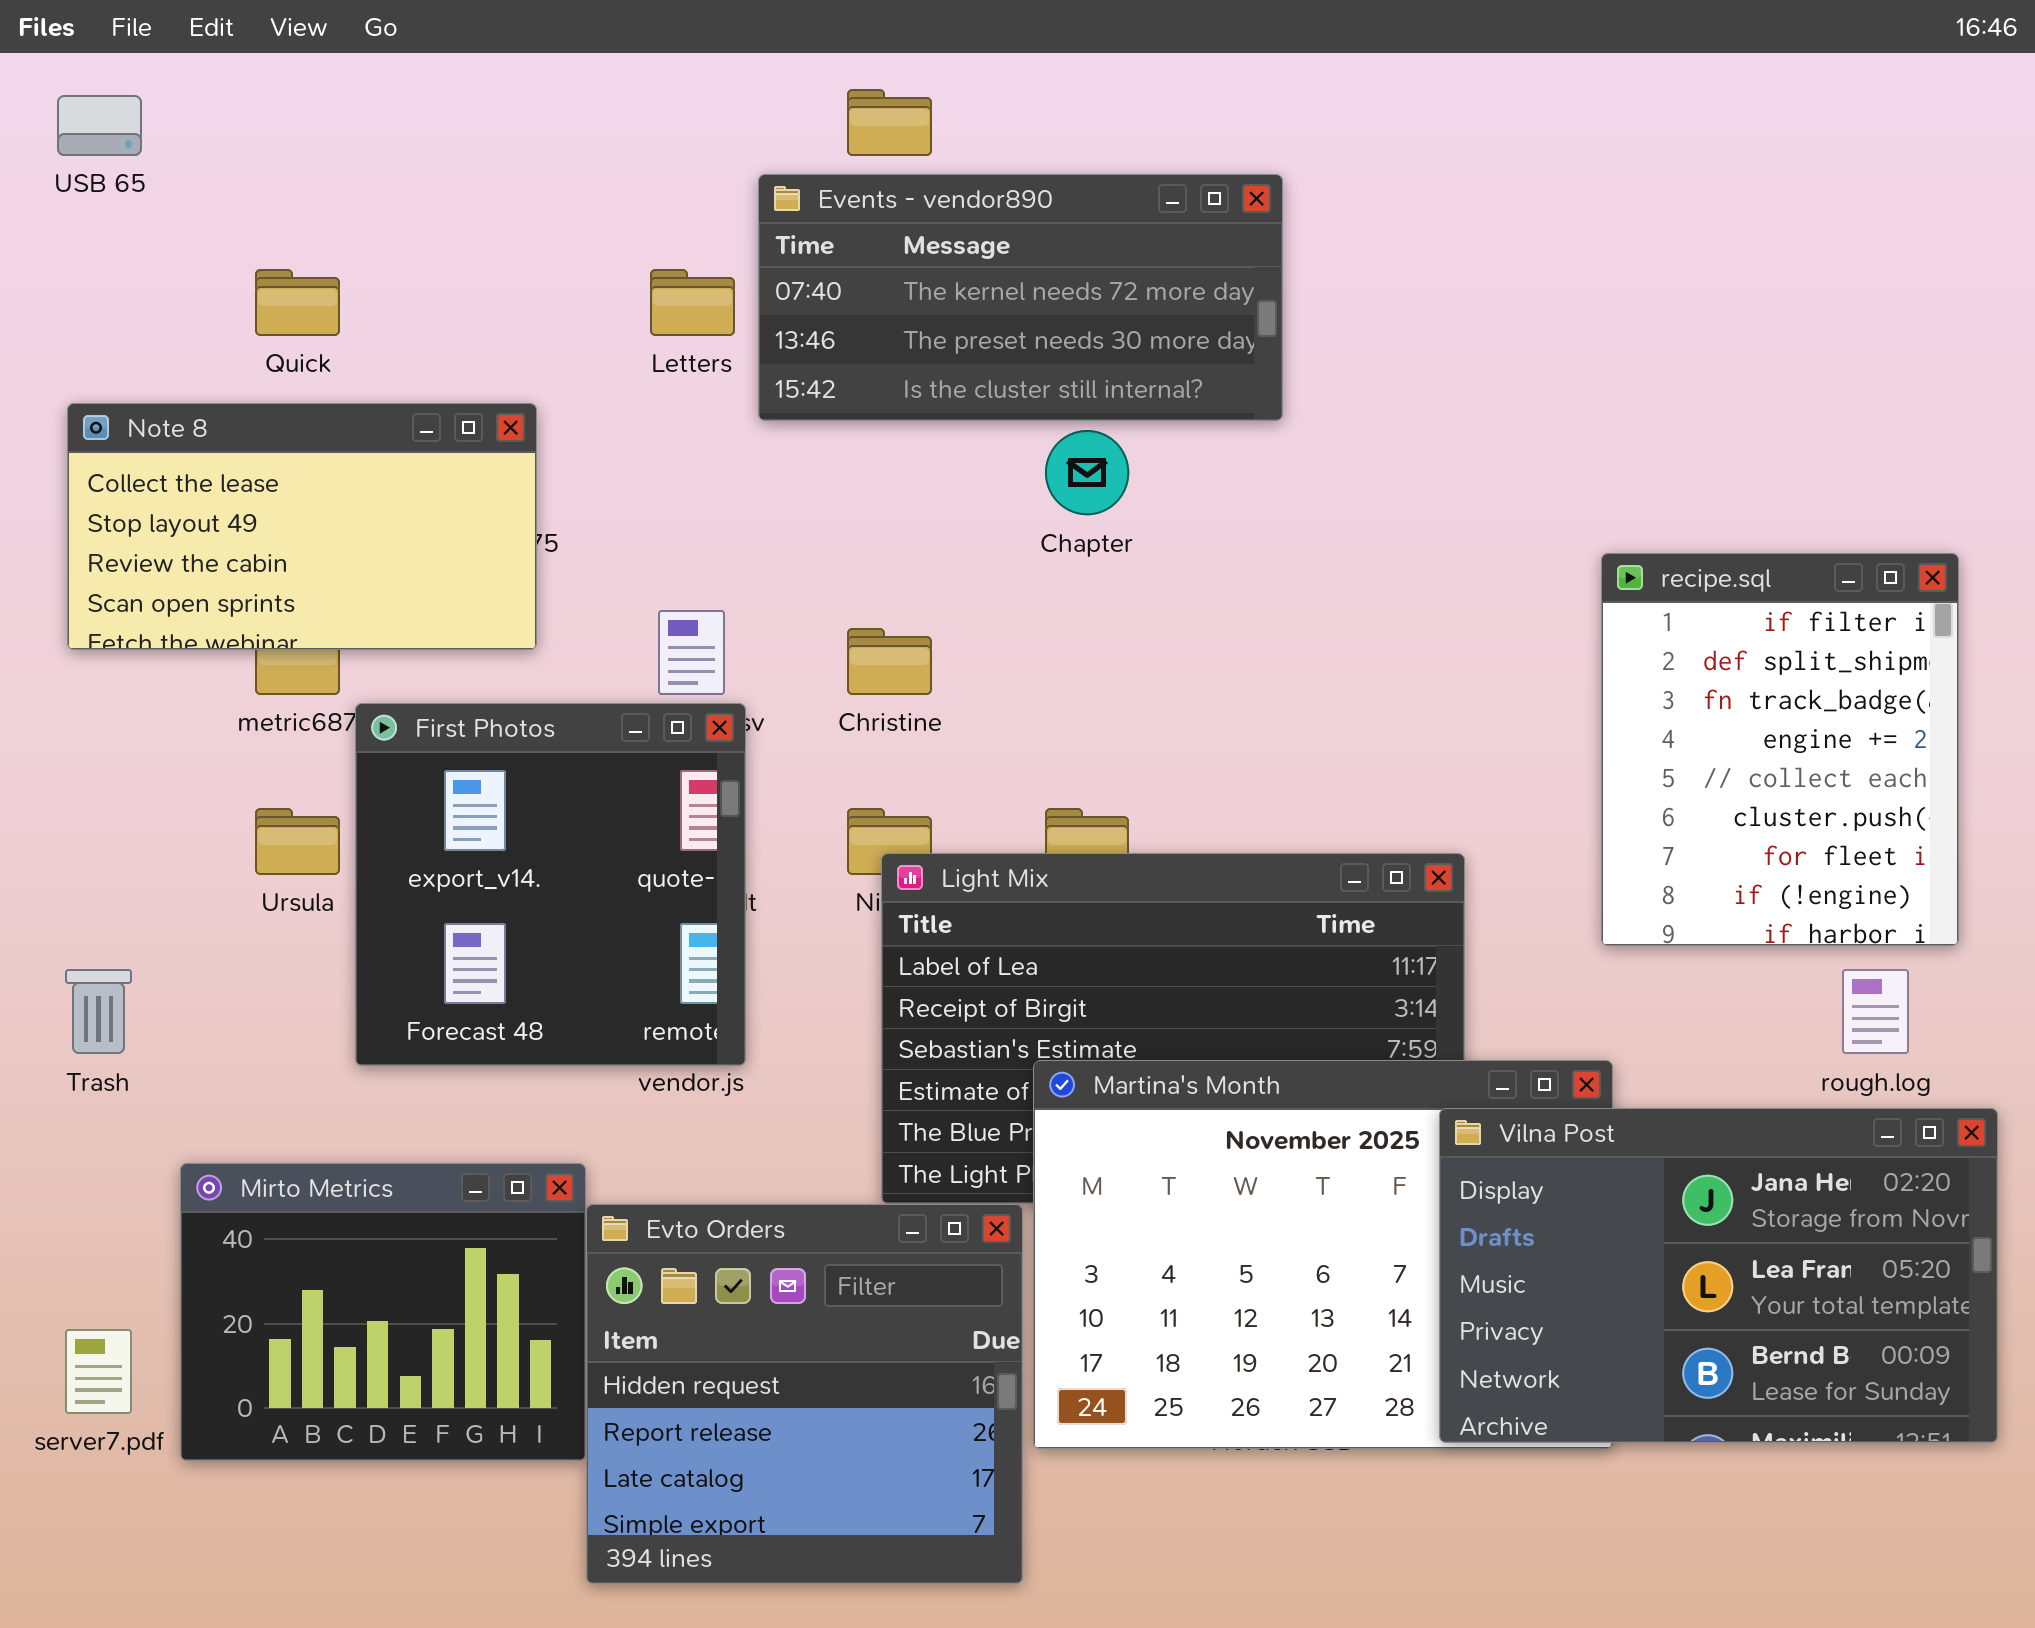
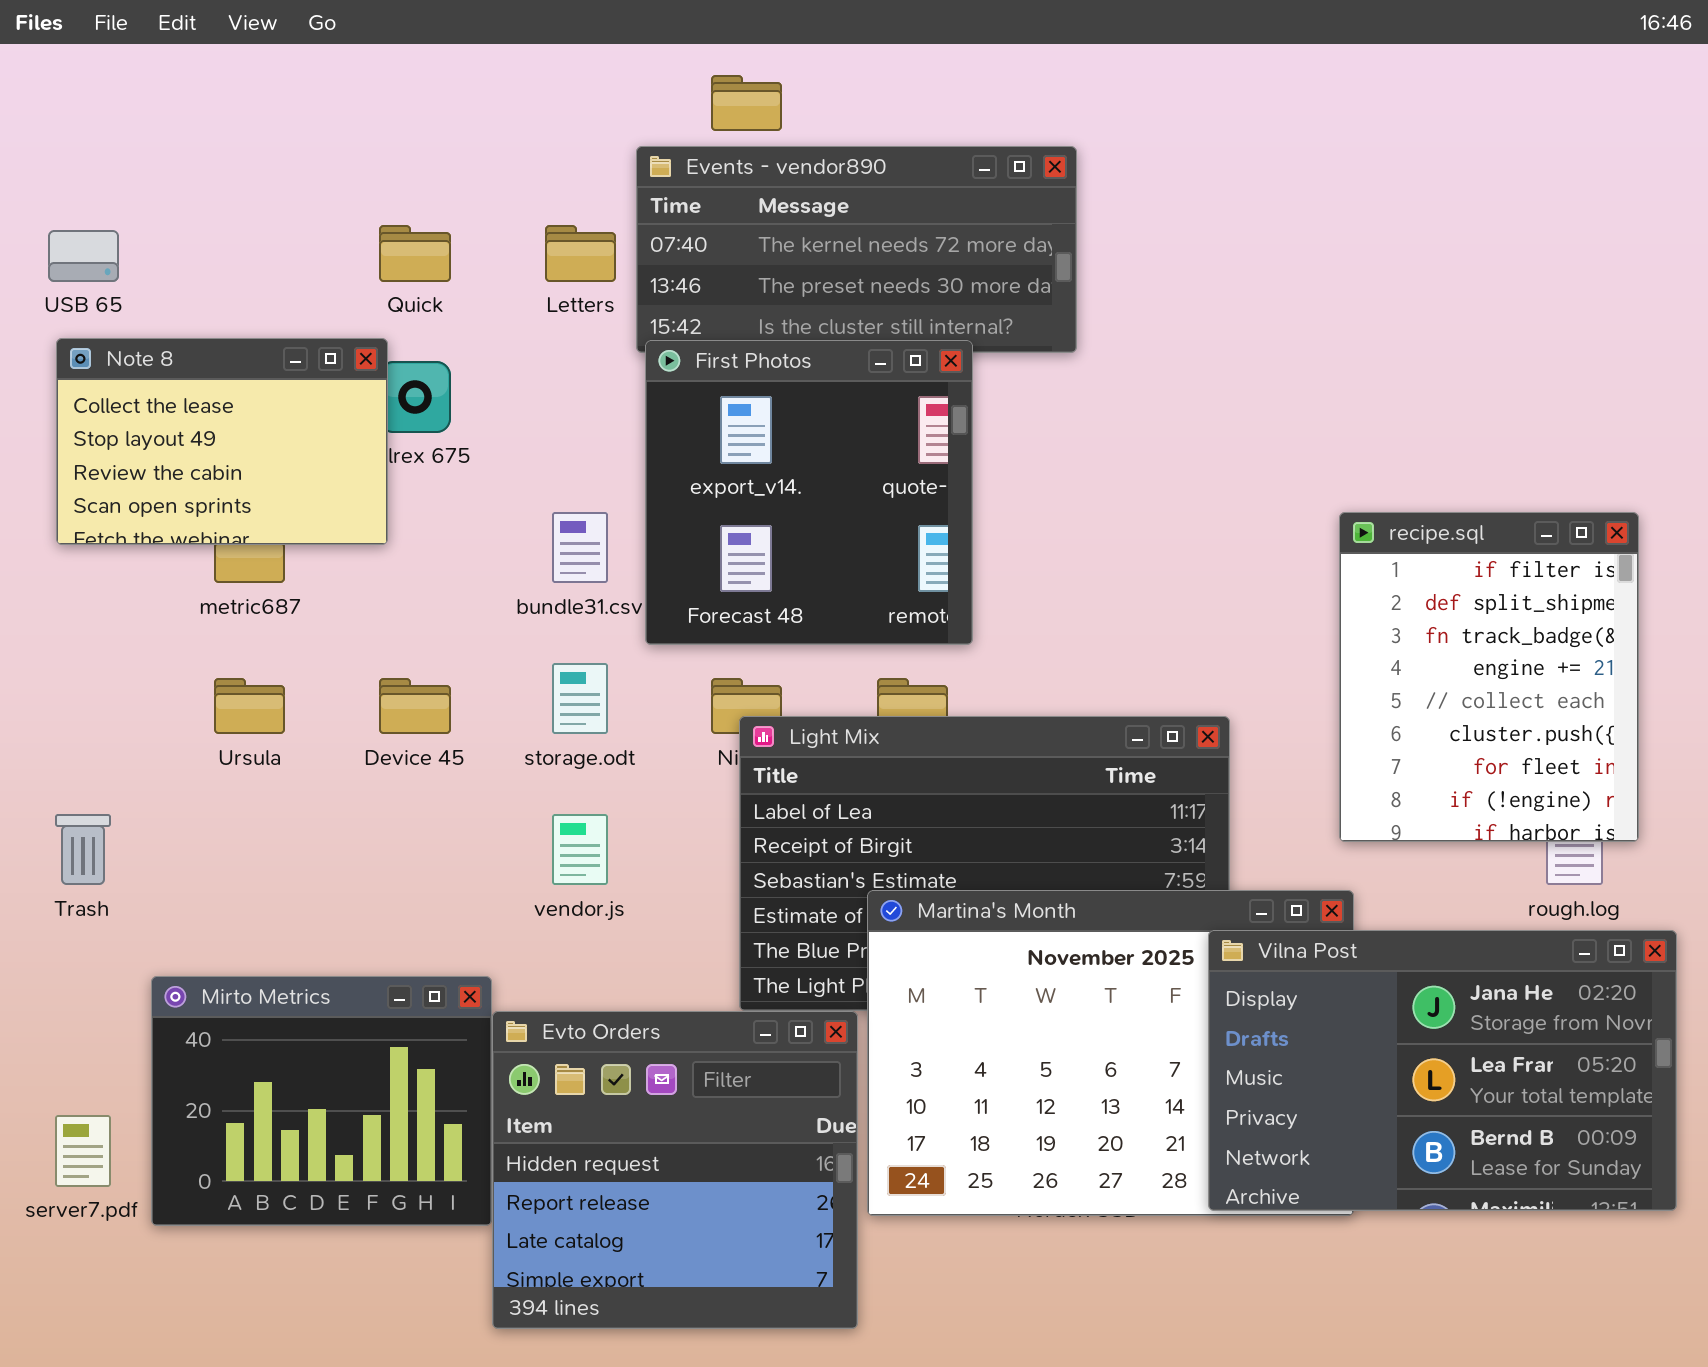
USB 65: [57,95,142,156] -> [48,230,119,282], moved
Quick: [255,269,340,336] -> [379,225,451,282], moved
Note 8: [67,403,537,650] -> [56,338,388,545], resized
recipe.sql: [1601,553,1959,946] -> [1339,512,1639,842], moved
First Photos: [355,703,746,1066] -> [645,340,973,645], moved

